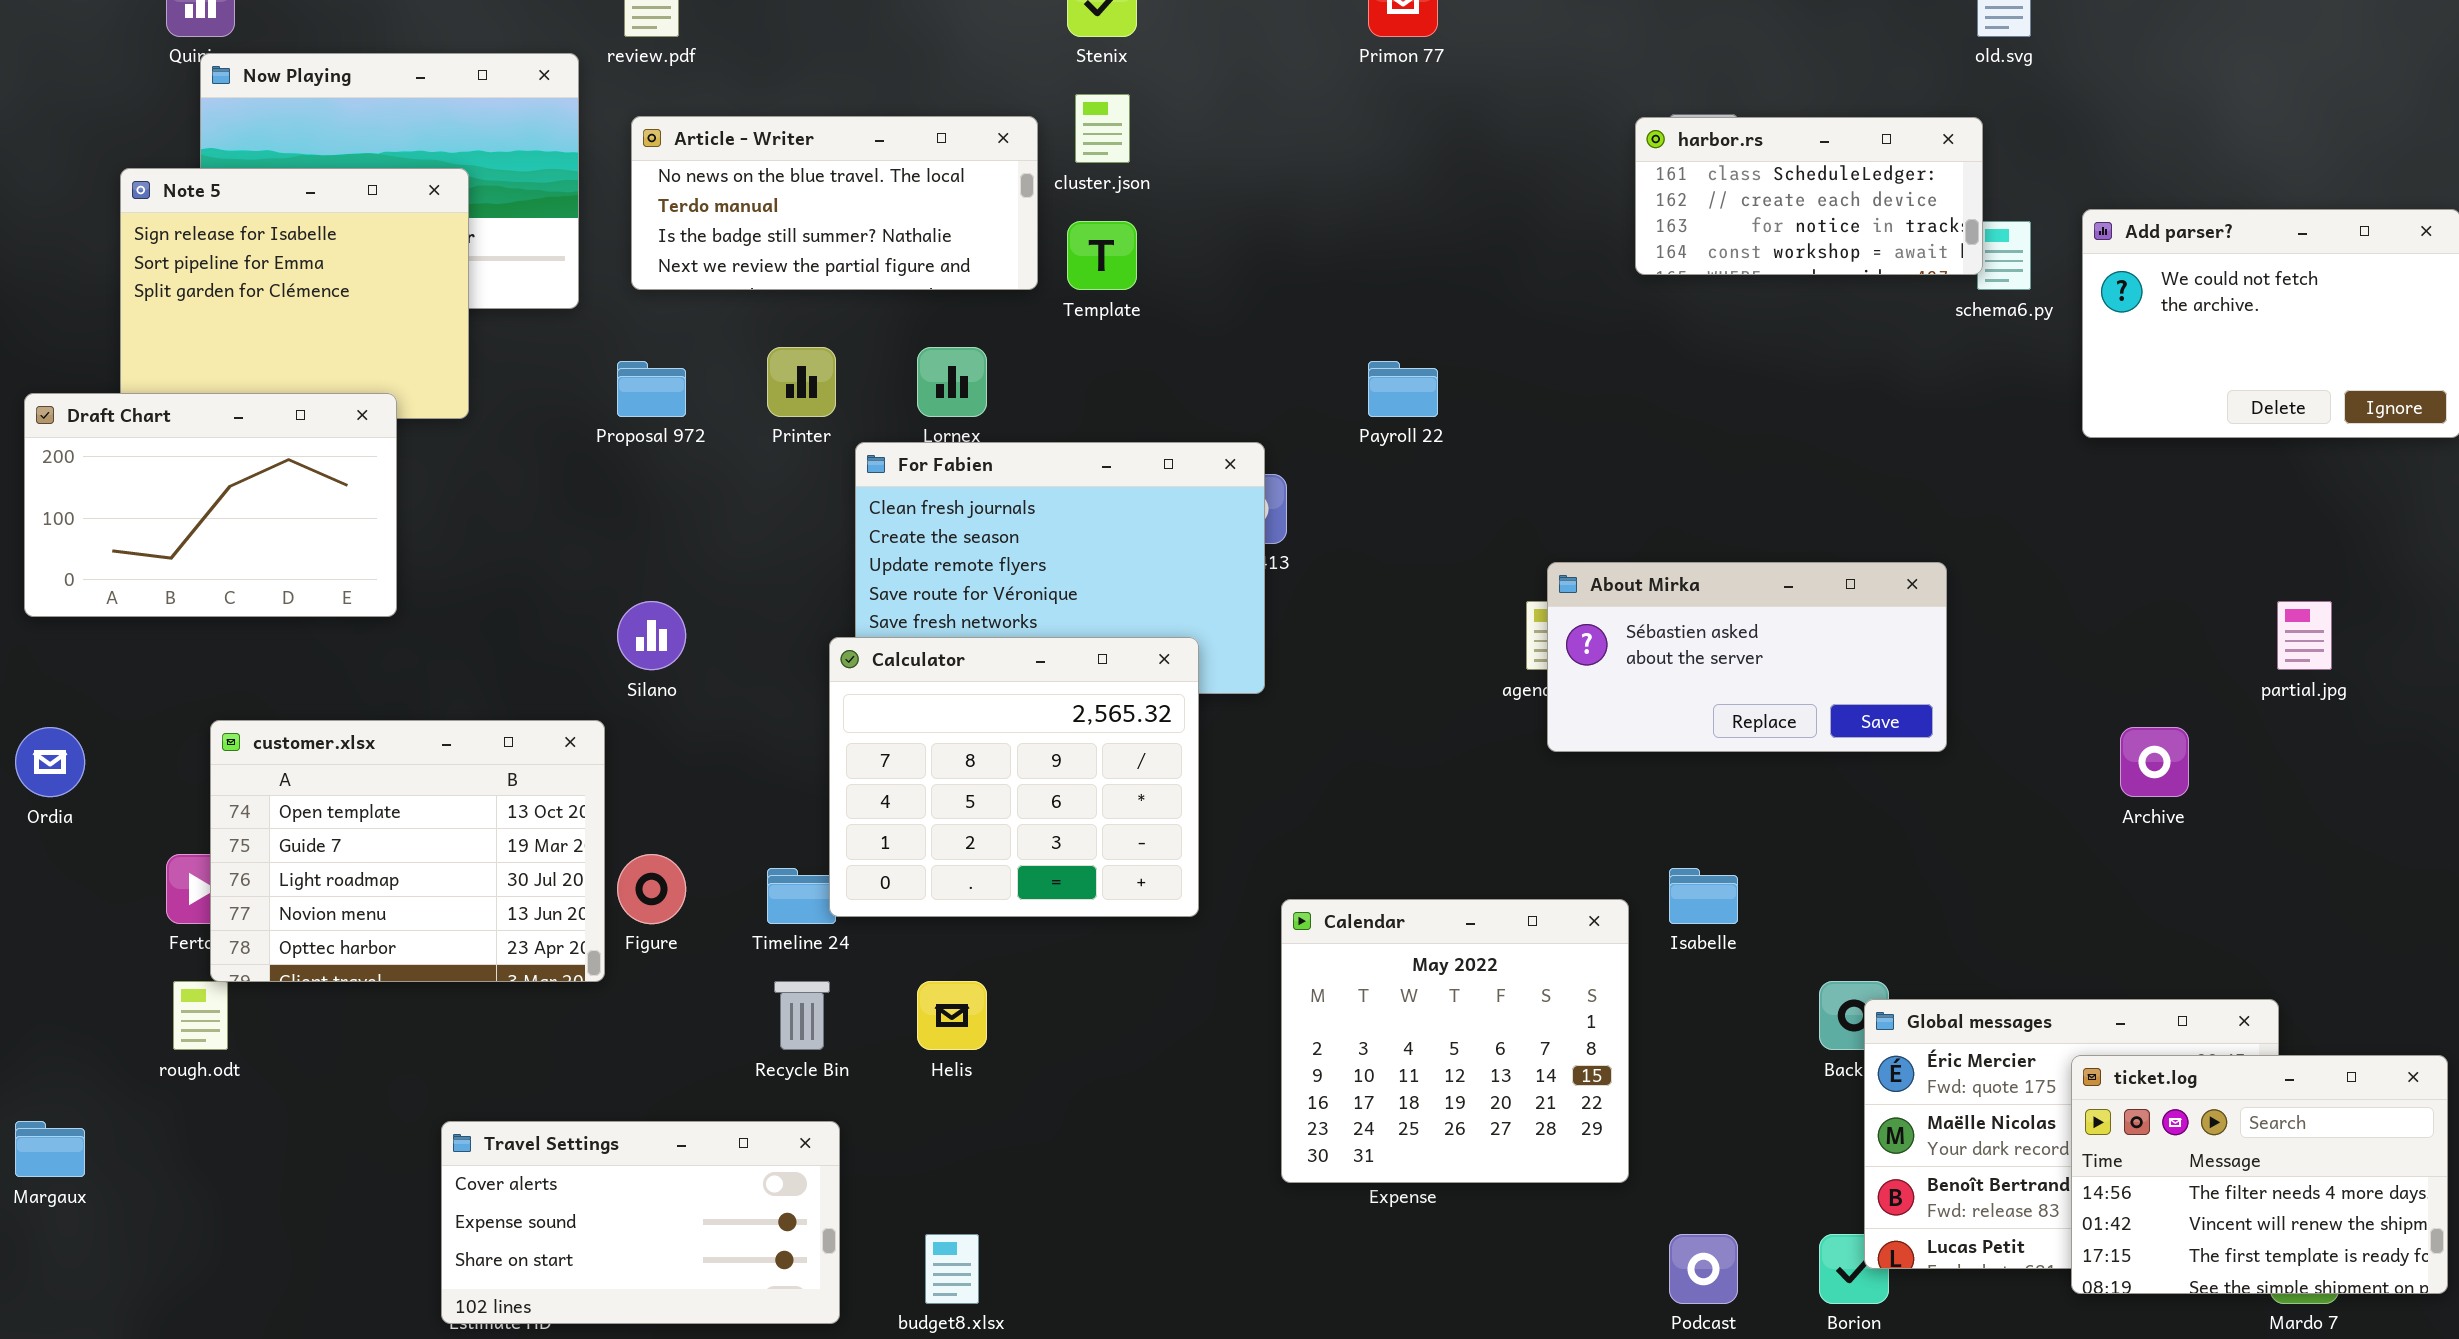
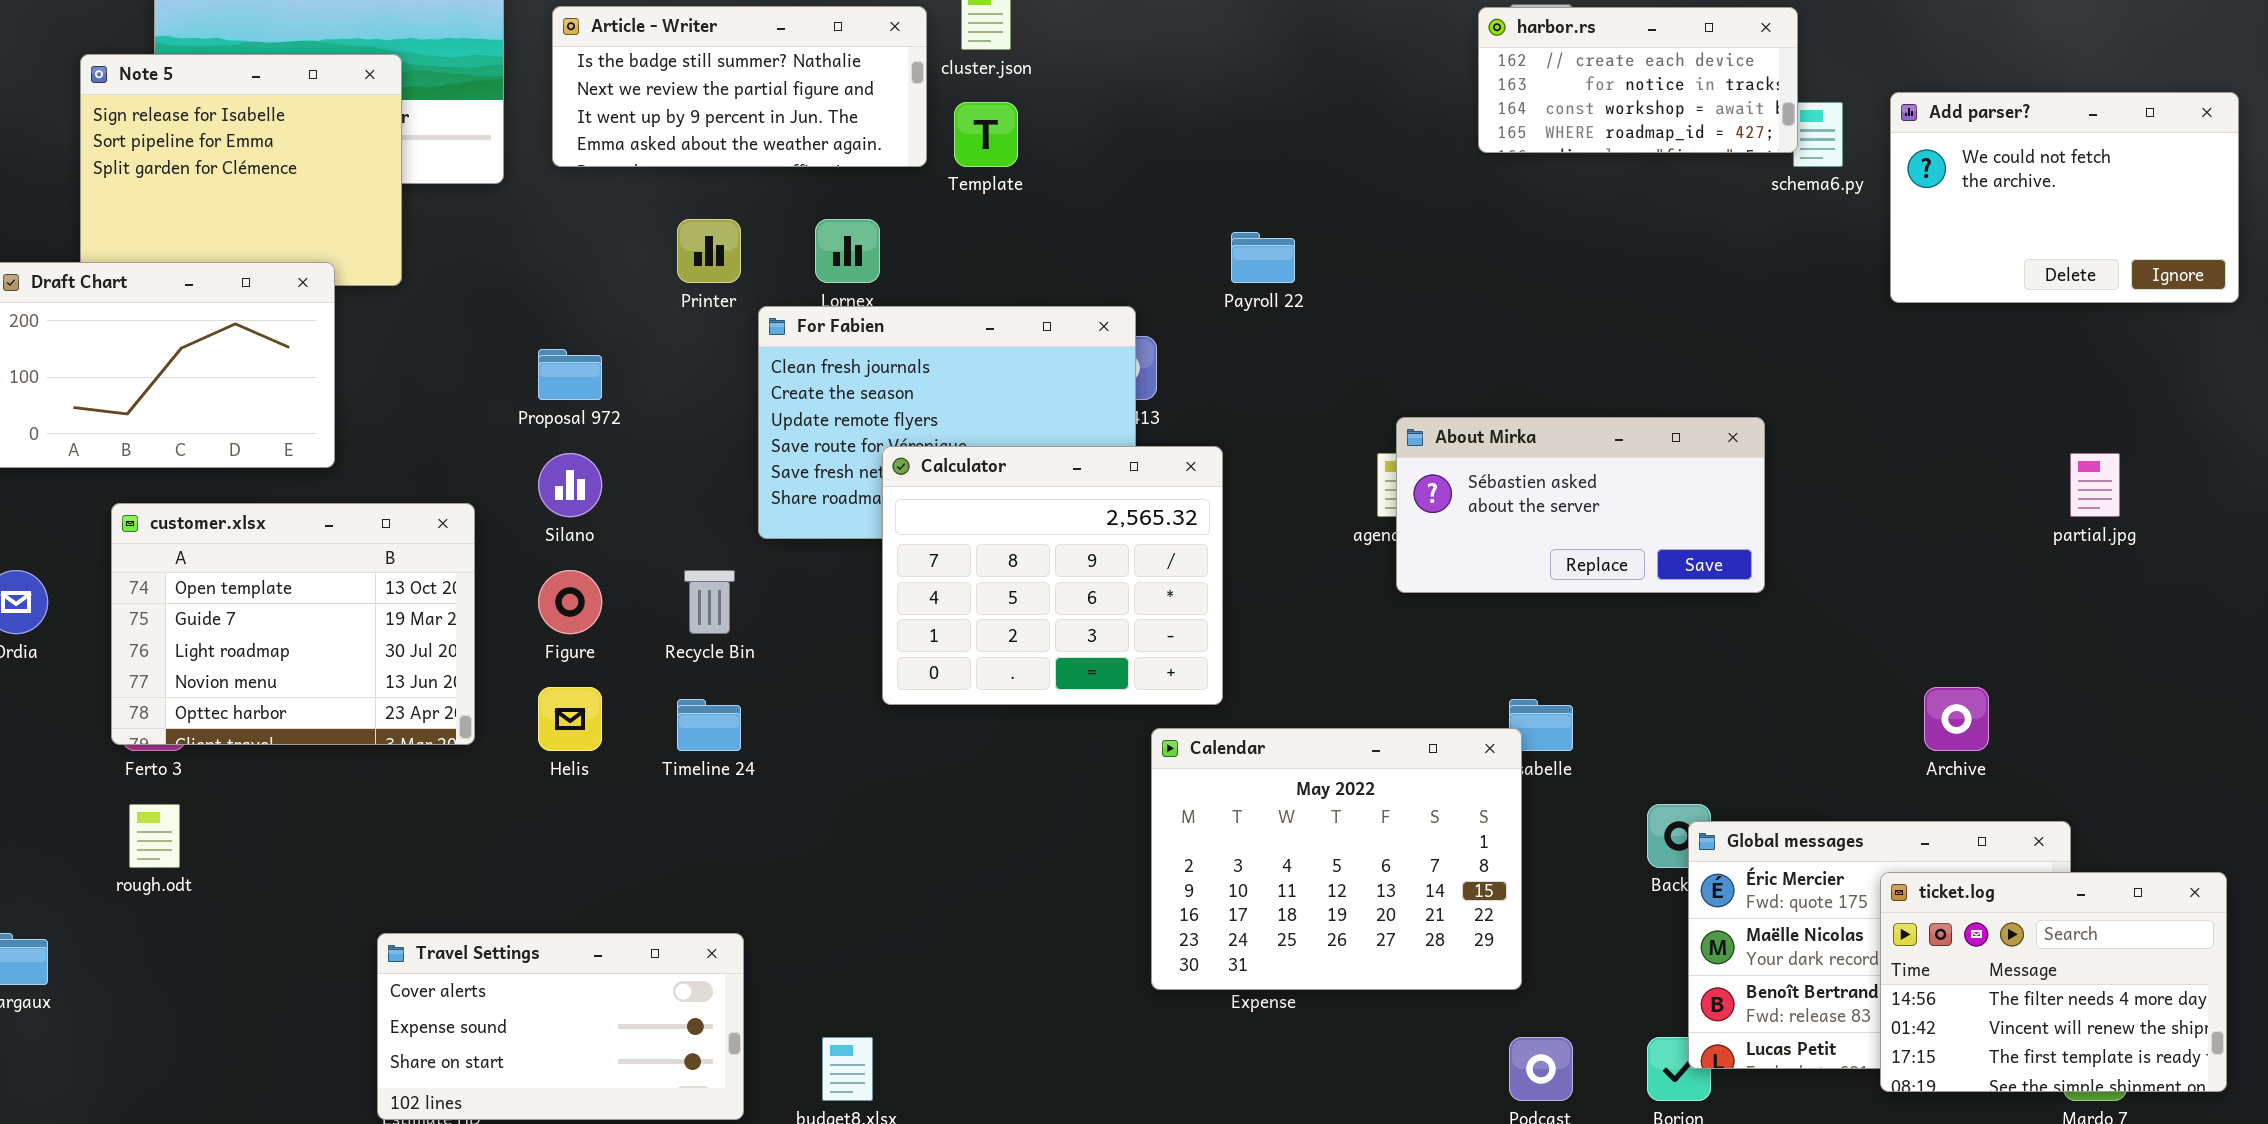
Article - Writer: [631,116,1038,290] -> [552,6,927,167], scrolled down 2 rows
harbor.rs: [1635,117,1983,275] -> [1478,7,1798,153], scrolled down 1 row
Proposal 972: [617,361,686,417] -> [538,349,602,400], moved
Calculator: [829,637,1199,917] -> [882,446,1223,705], moved
customer.xlsx: [210,720,605,982] -> [111,503,475,745], moved
Archive: [2120,727,2189,797] -> [1924,687,1989,751], moved
Figure: [617,854,686,924] -> [538,570,602,634], moved
Calendar: [1281,899,1629,1183] -> [1151,728,1522,990], resized
Recycle Bin: [774,981,830,1050] -> [684,570,735,634], moved
Helis: [917,981,987,1050] -> [538,687,602,751], moved

